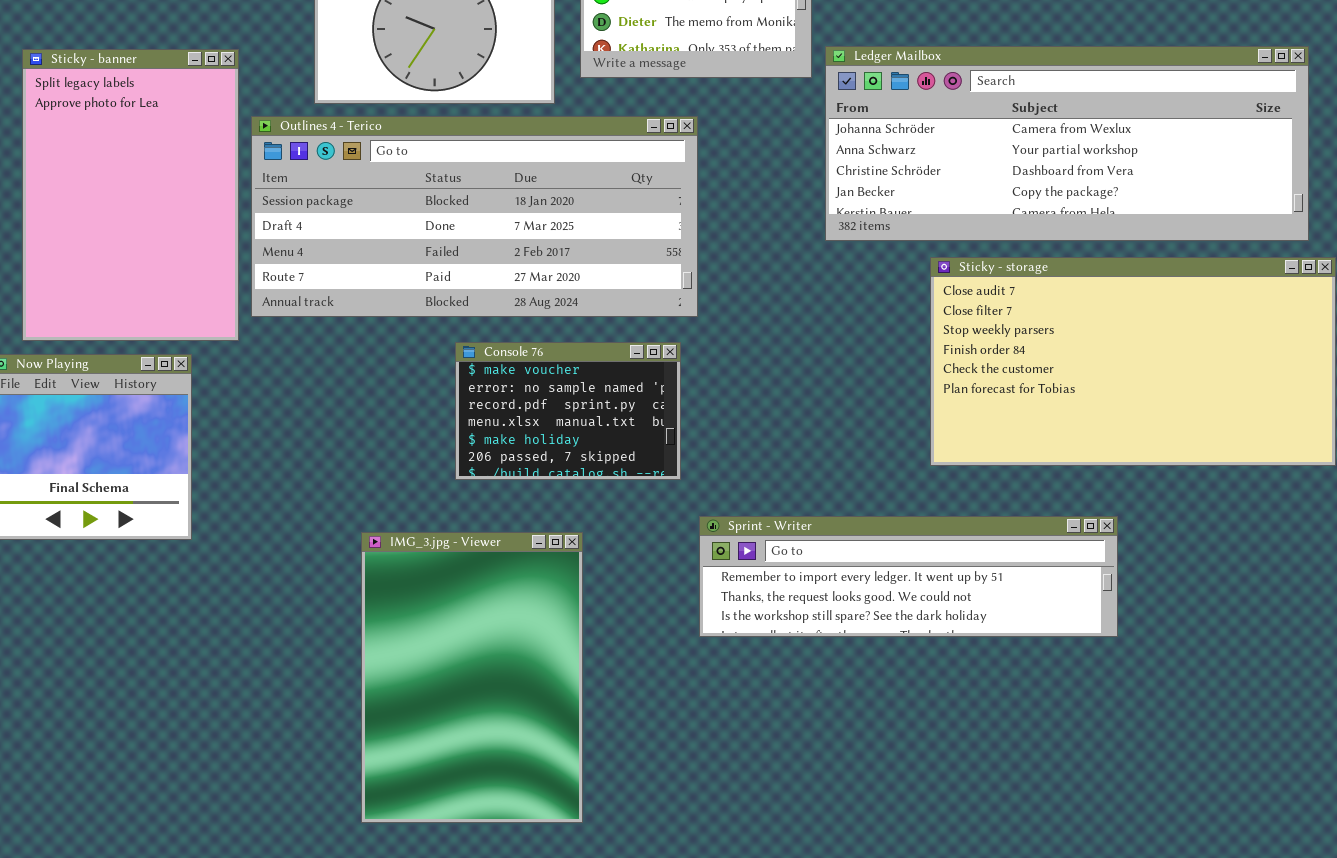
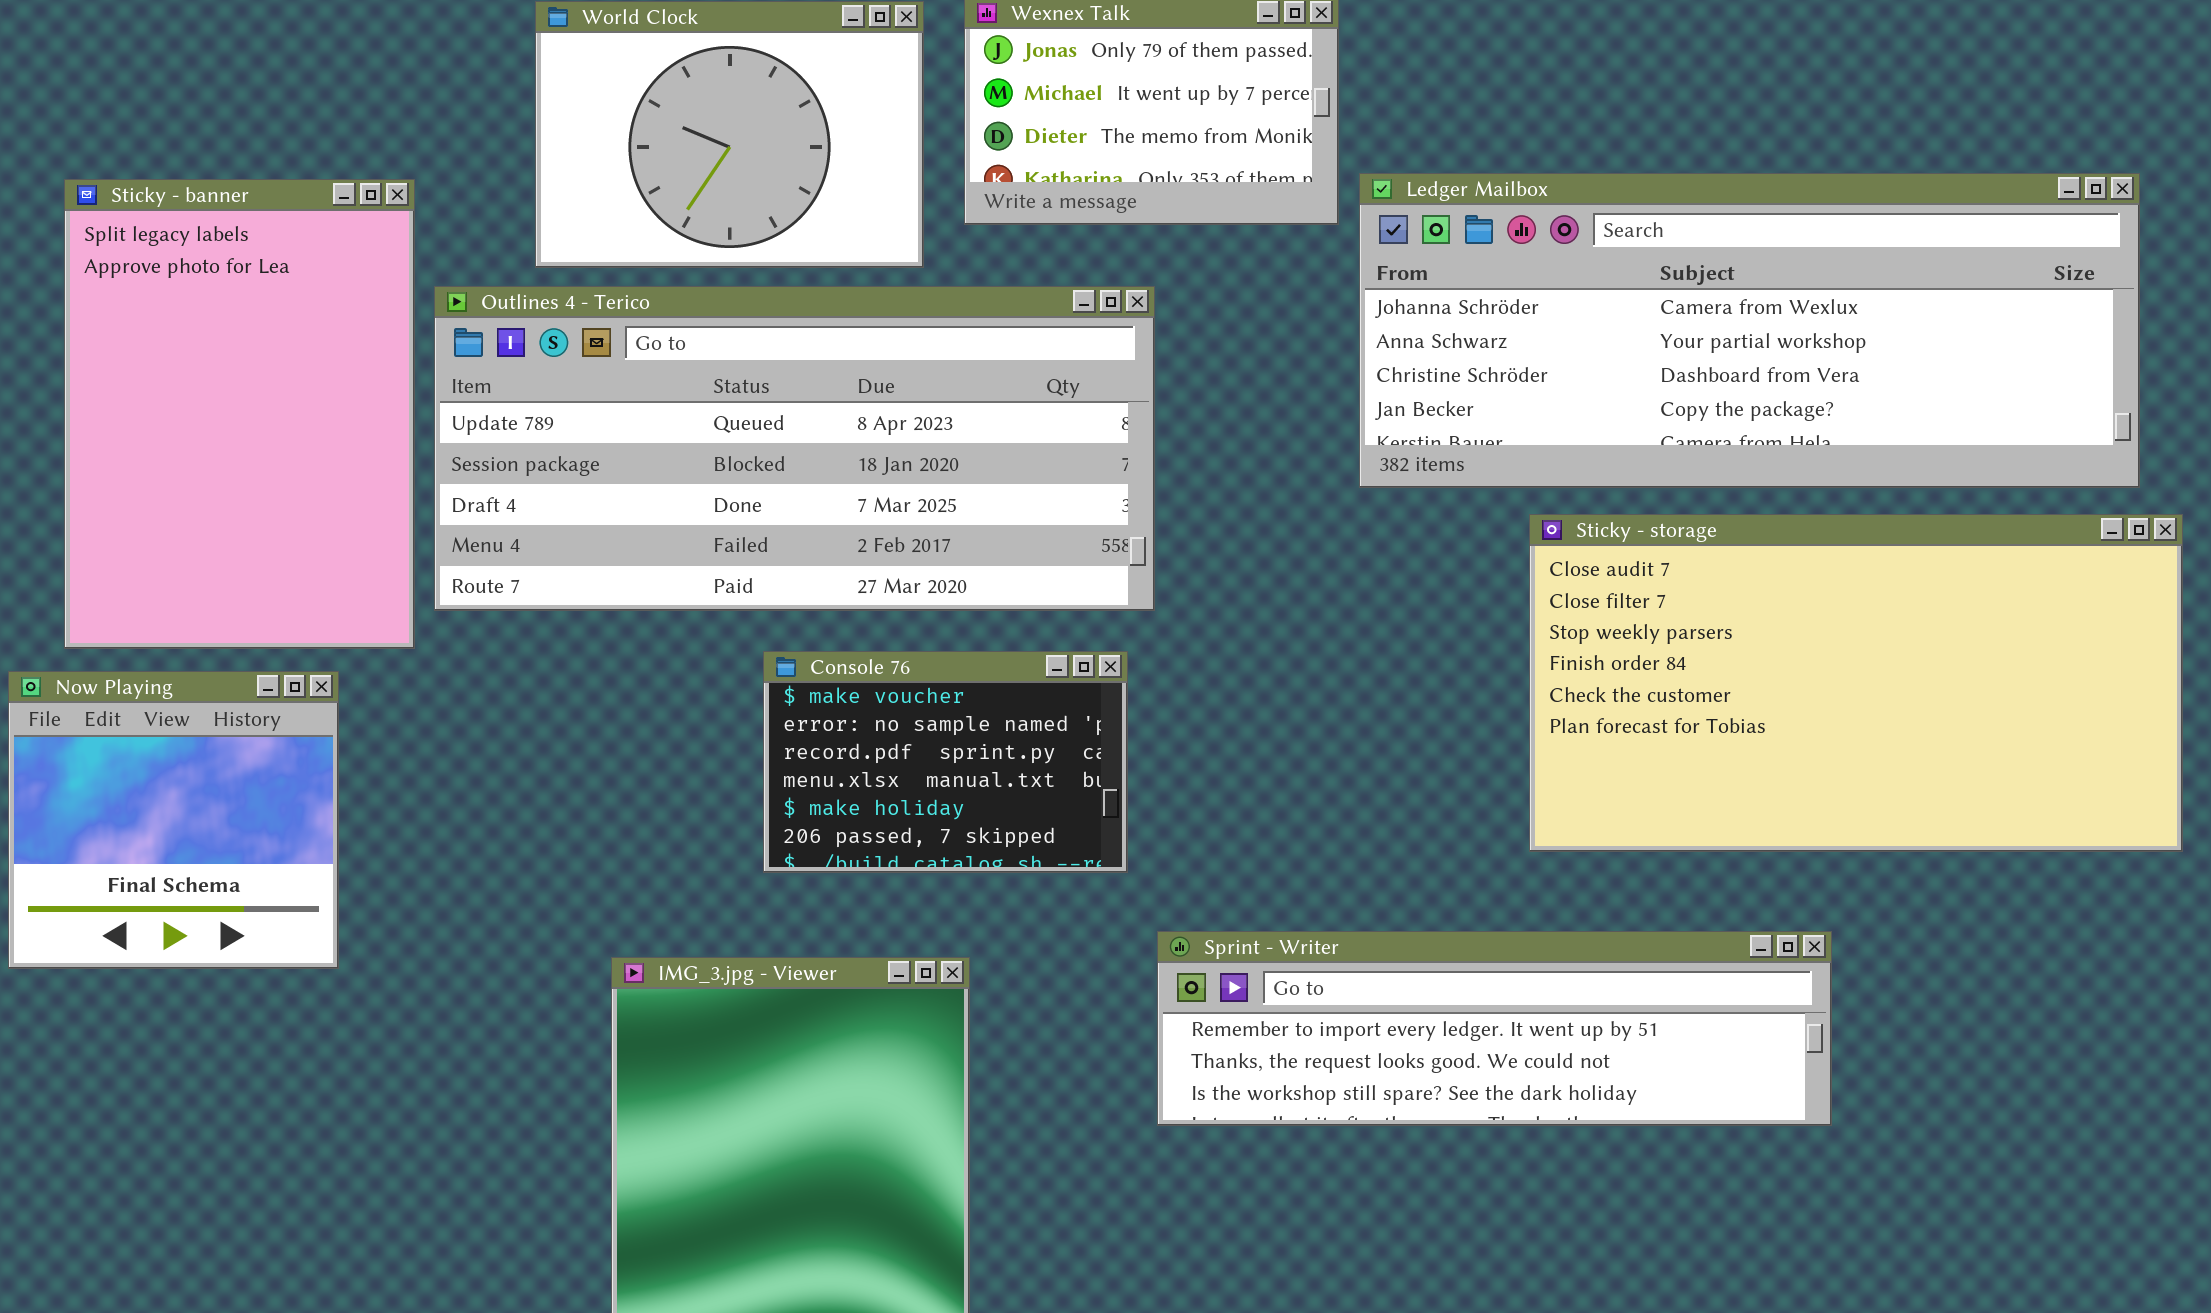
Outlines 4 - Terico: [251,116,698,317] -> [434,286,1155,611], scrolled up 1 row

